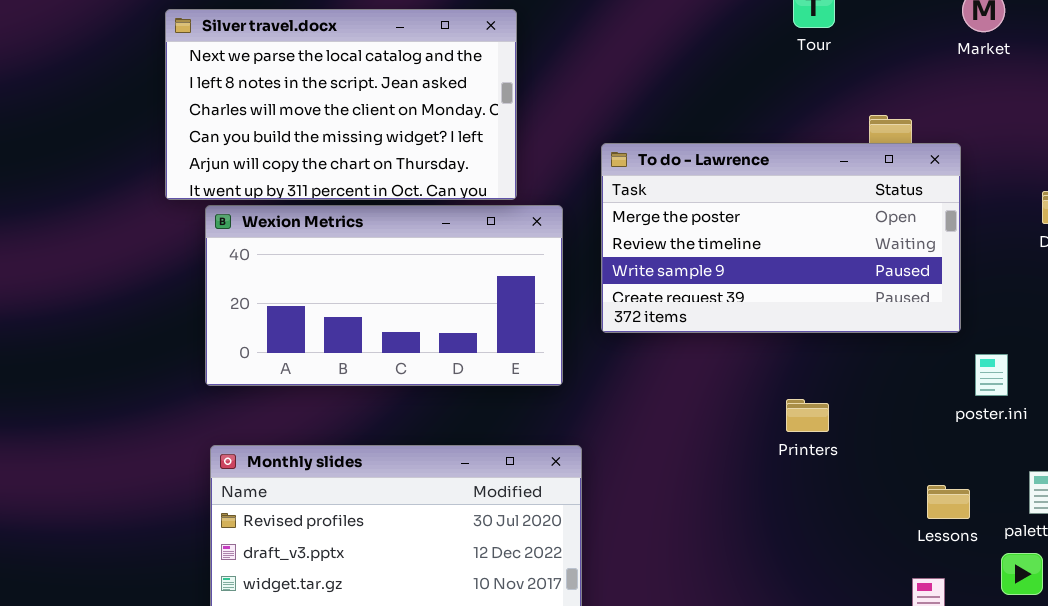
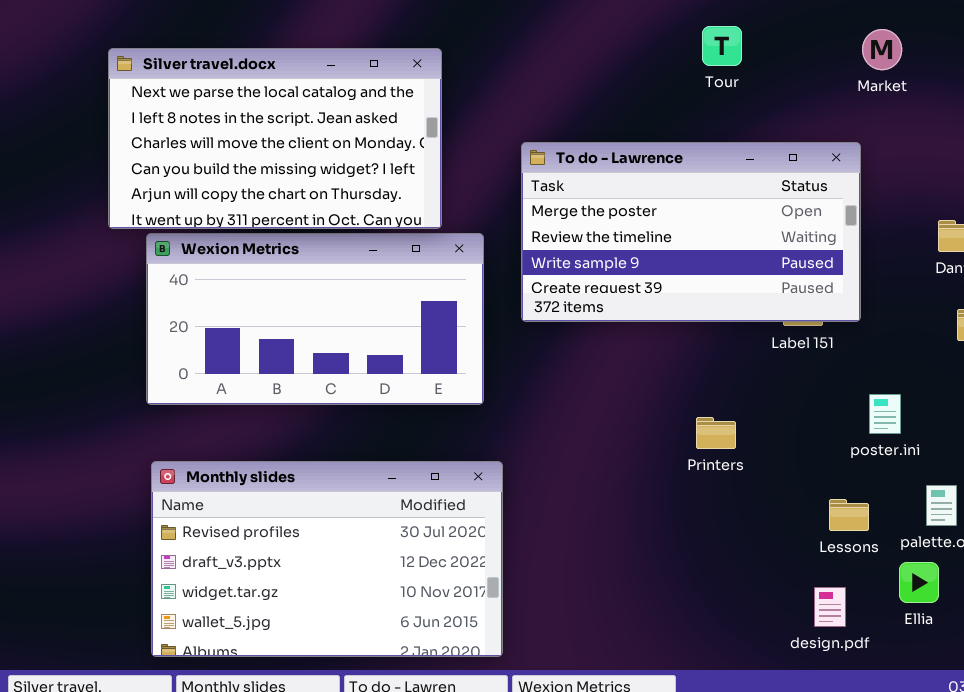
To do - Lawrence: [601,143,961,333] -> [521,142,861,322], moved
poster.ini: [975,354,1008,396] -> [869,394,901,434], moved

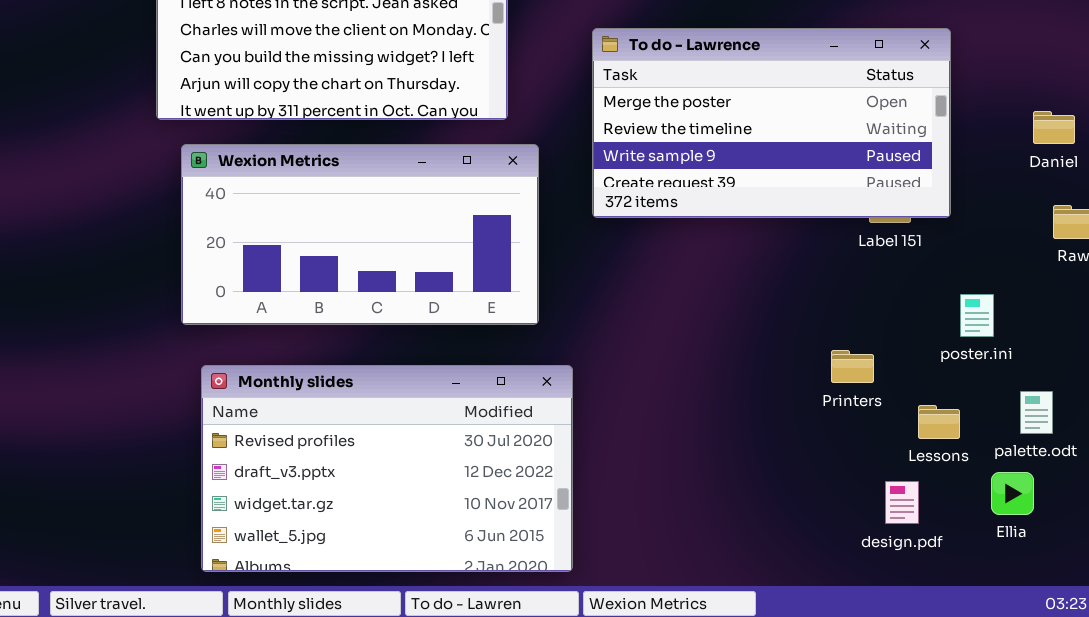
Wexion Metrics: [146,233,484,405] -> [181,144,539,325], moved
Printers: [696,417,736,449] -> [831,350,874,383], moved
design.pdf: [814,587,846,627] -> [885,481,919,524], moved

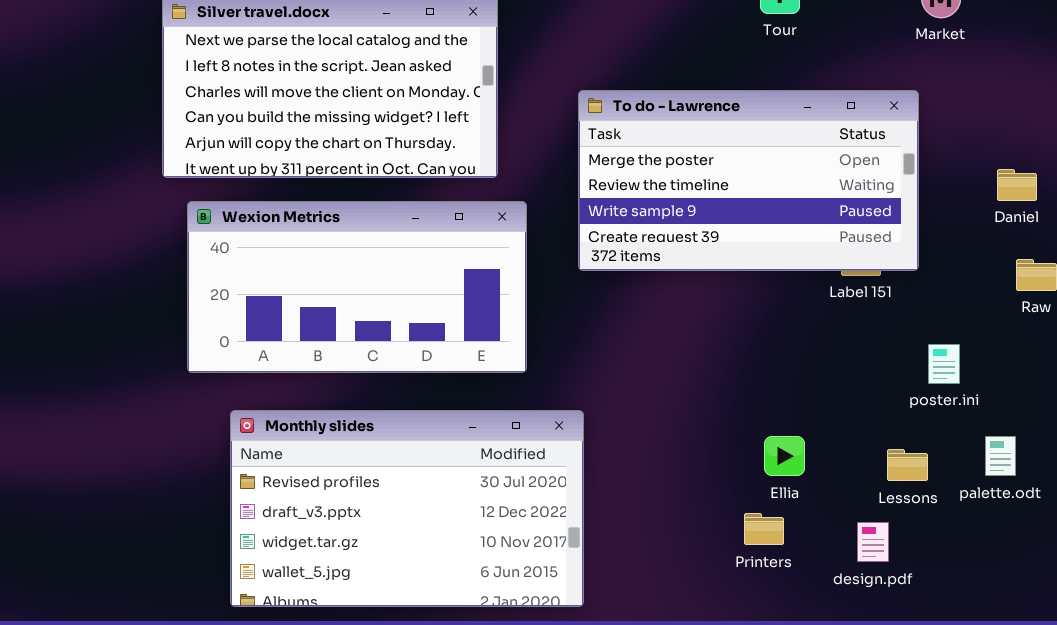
Printers: [831,350,874,383] -> [744,513,784,545], moved
Monthly slides: [201,365,573,572] -> [230,410,584,607], moved
Ellia: [991,472,1034,515] -> [764,436,805,476], moved

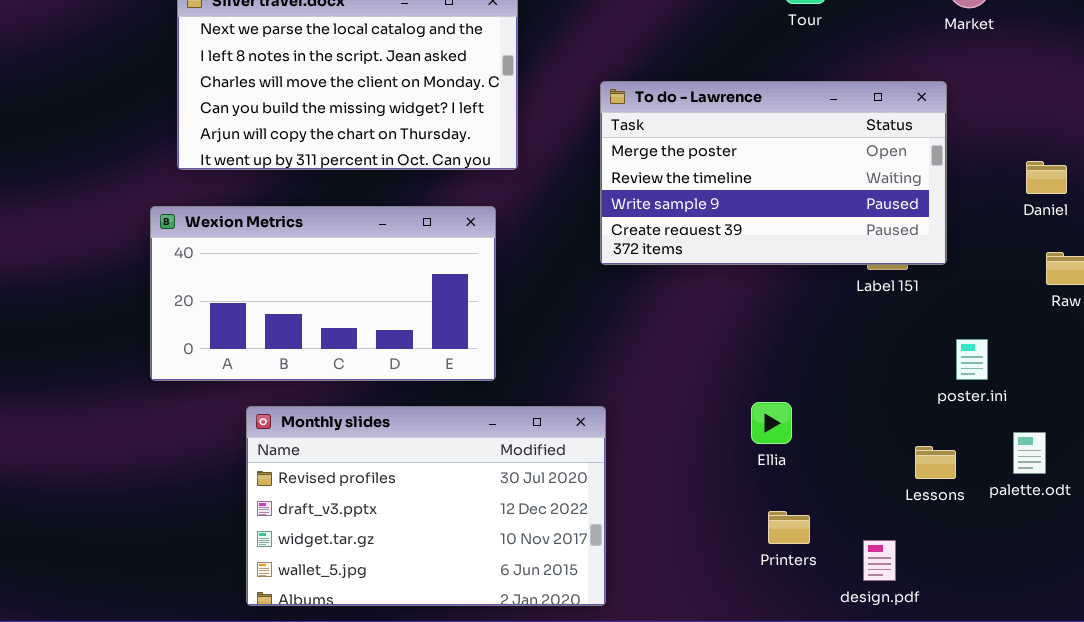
Wexion Metrics: [187,201,527,373] -> [150,206,496,381], moved
Ellia: [764,436,805,476] -> [751,402,792,444], moved
design.pdf: [857,522,889,562] -> [863,540,896,581], moved

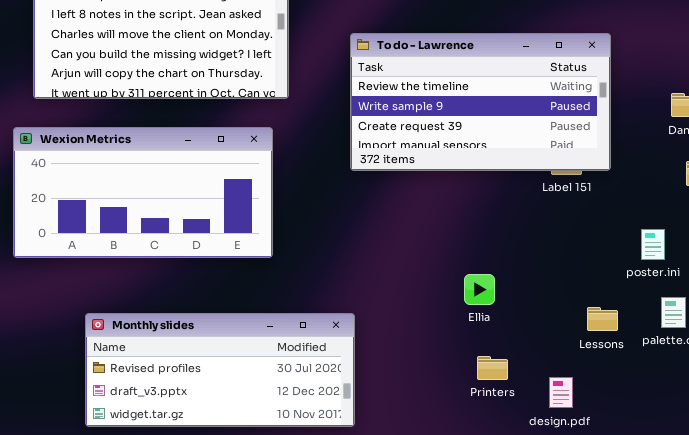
To do - Lawrence: [600,81,947,265] -> [350,33,611,171], scrolled down 1 row
poster.ini: [956,339,988,380] -> [641,229,665,260], moved
Monthly slides: [246,406,606,606] -> [85,313,355,427], resized

